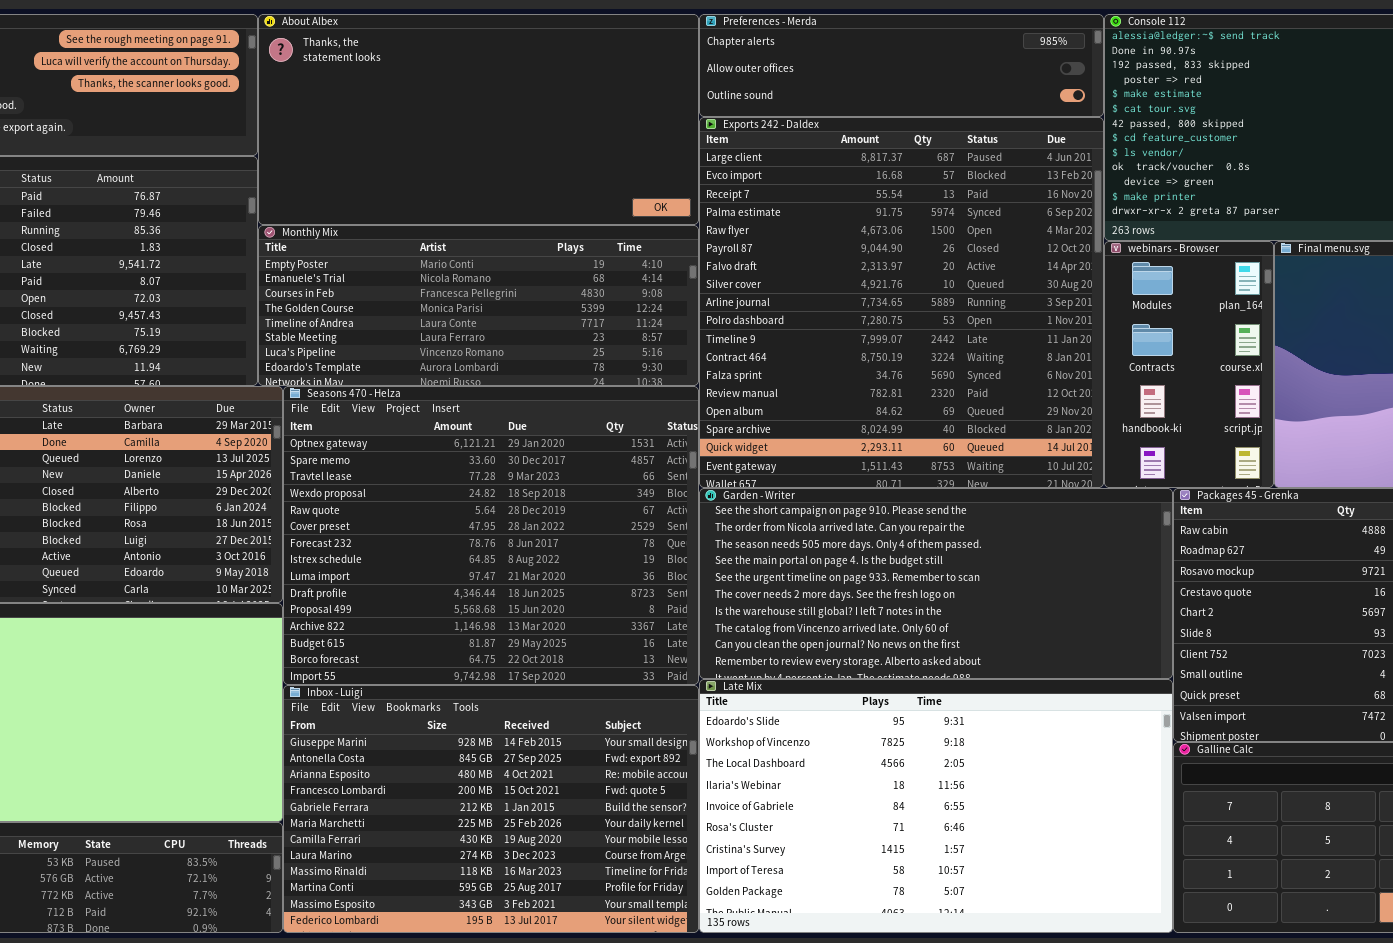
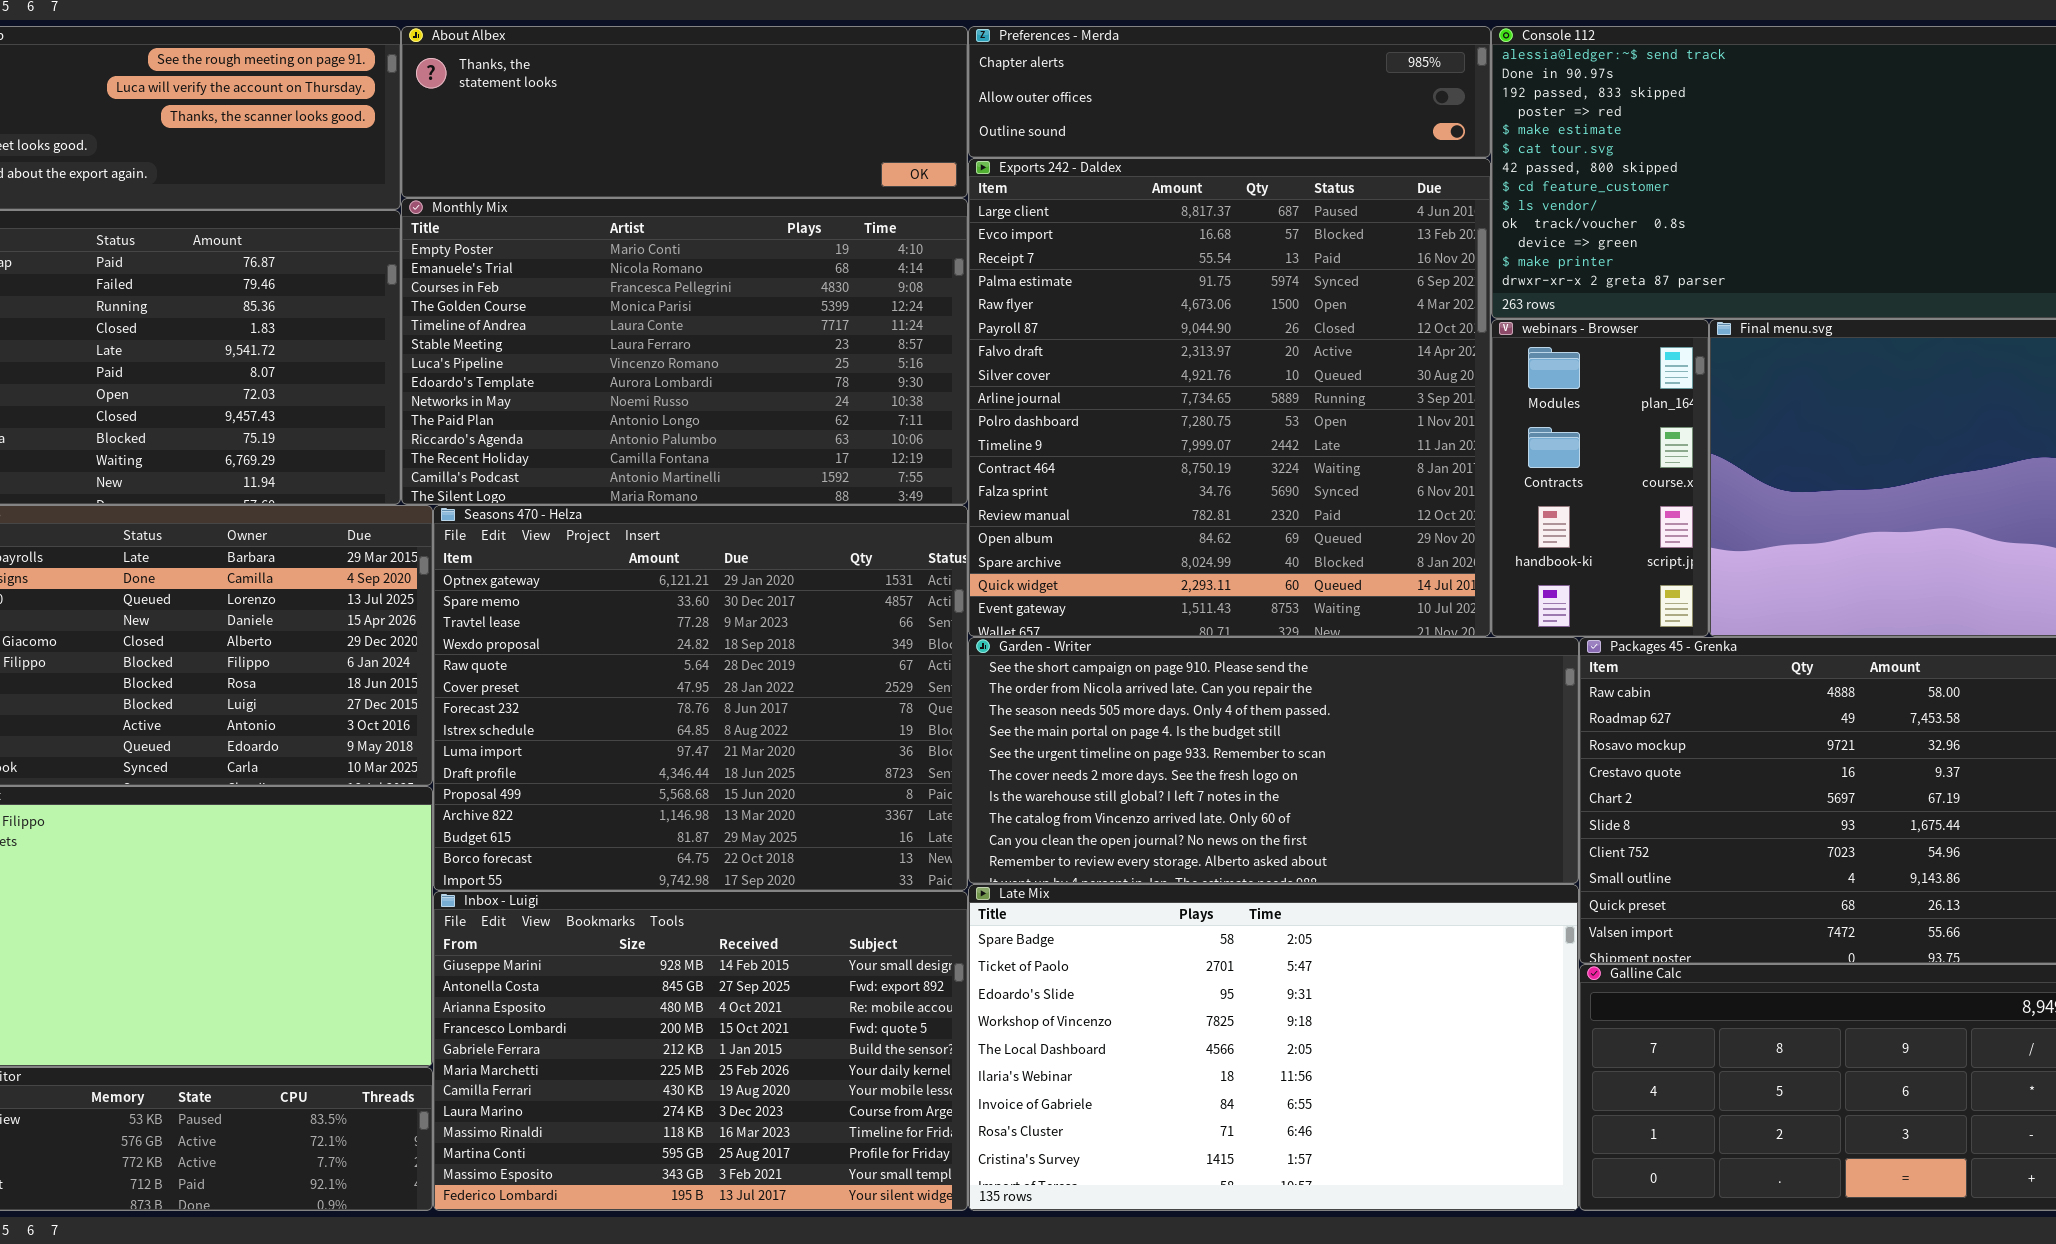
About Albex: [258,14,699,225] -> [401,26,968,198], resized
Monthly Mix: [258,225,699,386] -> [401,198,968,505], resized
Late Mix: [699,679,1173,933] -> [968,884,1579,1211], scrolled up 2 rows

